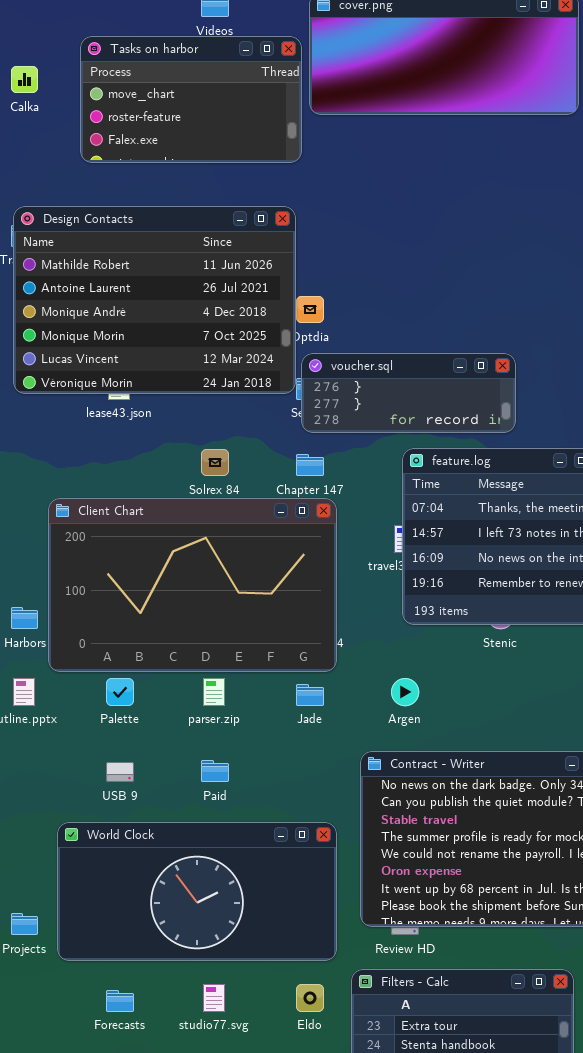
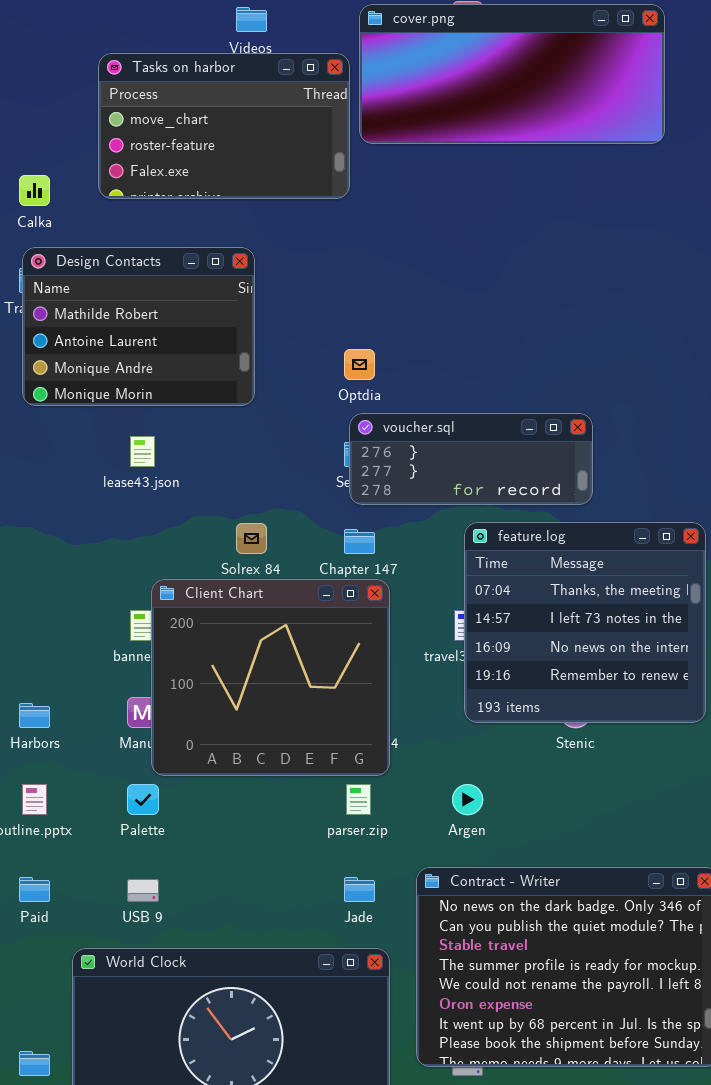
Calka: [11,66,38,93] -> [19,175,50,206], moved
Design Contacts: [13,206,296,394] -> [22,247,255,406], resized
Client Chart: [48,498,337,672] -> [151,579,390,776], resized
parser.zip: [203,678,225,706] -> [346,784,371,815], moved
Jade: [296,684,324,706] -> [344,877,375,902], moved
Paid: [201,760,229,782] -> [19,877,50,902], moved

